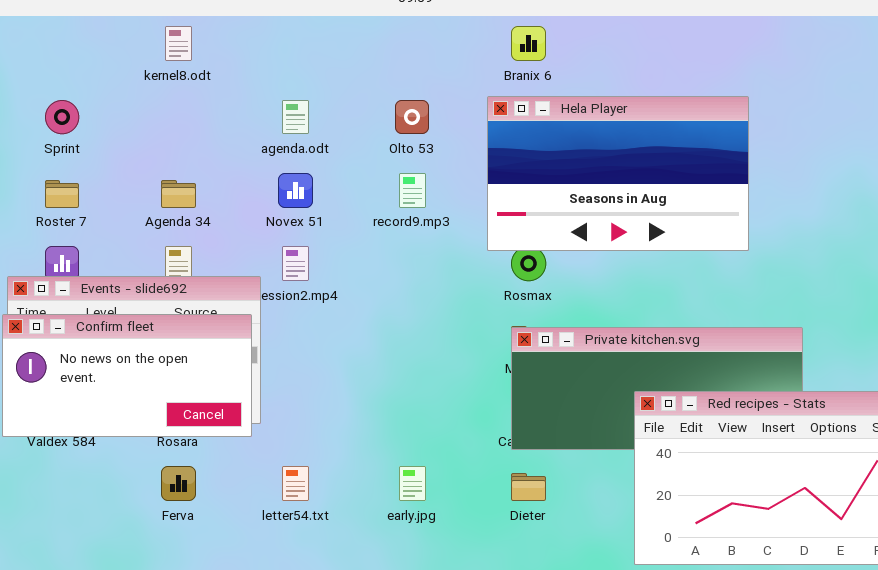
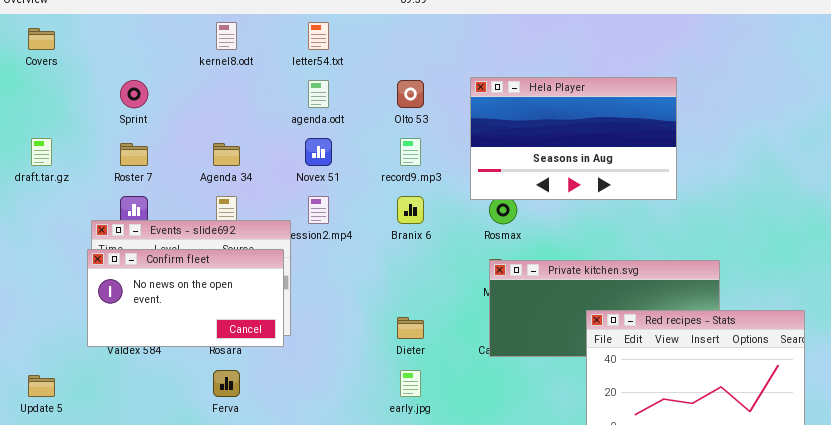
Branix 6: [511,26,546,61] -> [397,196,424,224], moved
letter54.txt: [282,466,309,501] -> [308,22,329,50], moved
Dieter: [511,473,546,501] -> [397,317,424,339], moved

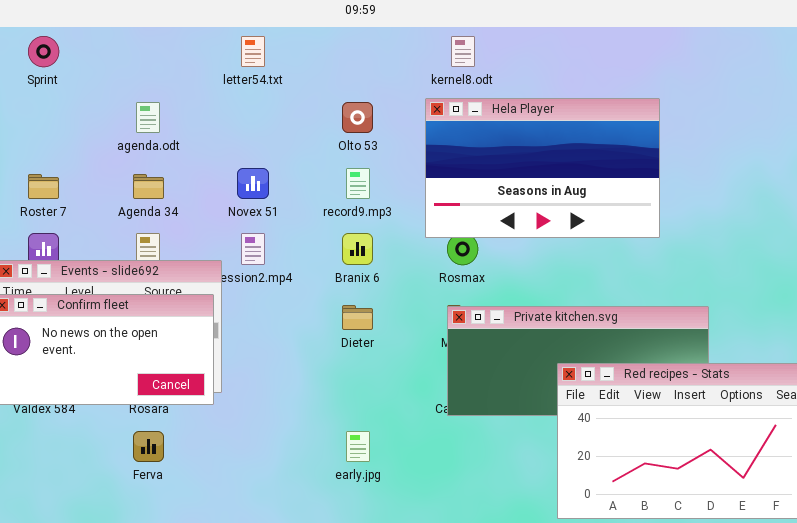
kernel8.odt: [216,22,237,50] -> [451,36,475,67], moved
Sprint: [120,80,148,108] -> [28,36,59,67], moved
agenda.odt: [308,80,329,108] -> [136,102,160,133], moved
Dieter: [397,317,424,339] -> [342,305,373,330], moved

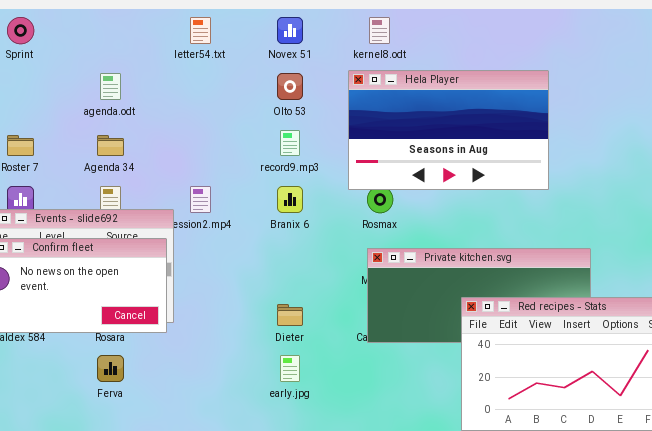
Novex 51: [237,168,269,199] -> [277,17,303,44], moved
Dieter: [342,305,373,330] -> [277,304,303,326], moved

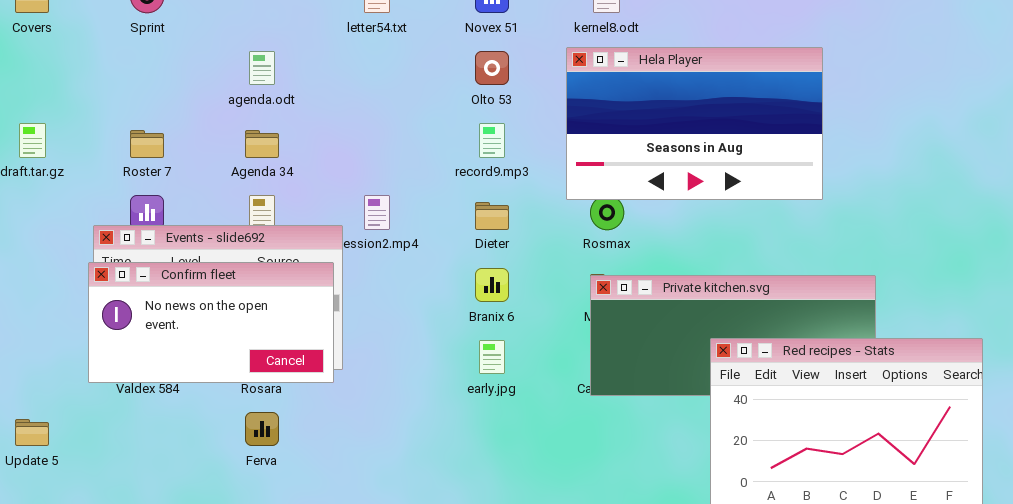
Branix 6: [277,186,303,213] -> [475,268,509,302], moved
Dieter: [277,304,303,326] -> [475,202,509,230], moved
early.jpg: [280,355,300,382] -> [479,340,505,374], moved

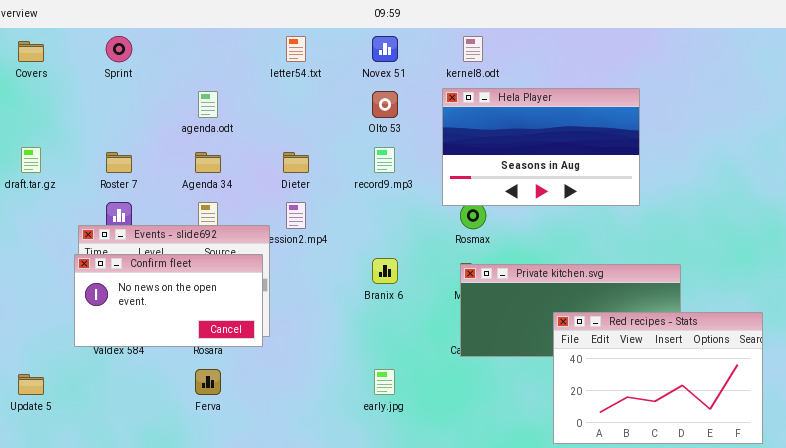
Dieter: [475,202,509,230] -> [283,152,309,173], moved
early.jpg: [479,340,505,374] -> [374,369,395,395], moved

